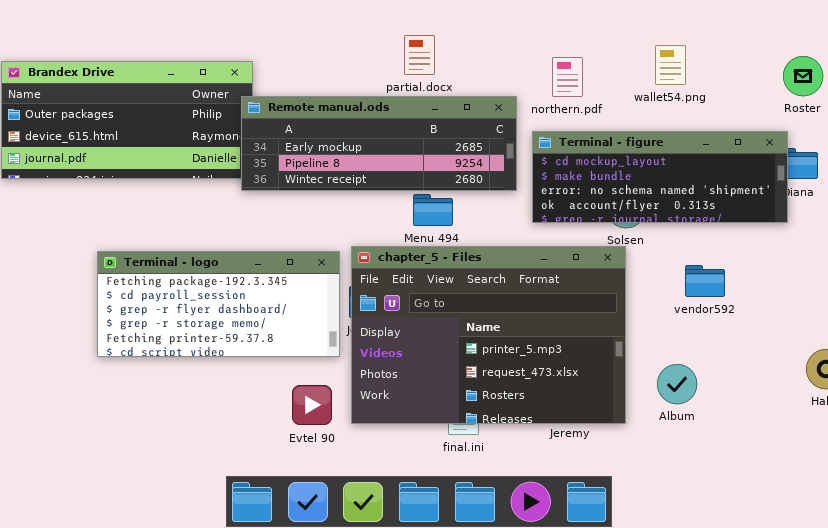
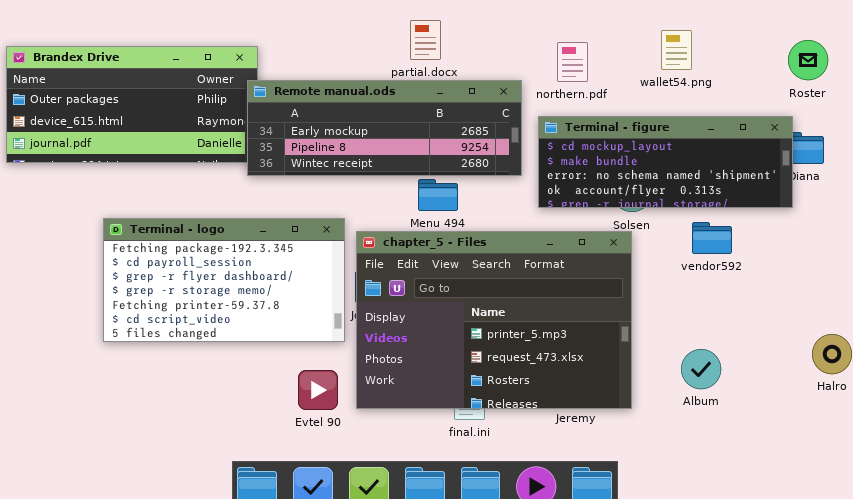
Terminal - logo: [97,251,340,357] -> [103,218,345,342], resized
vendor592: [685,265,725,297] -> [692,222,732,254], moved
Album: [657,364,697,404] -> [681,349,721,389], moved

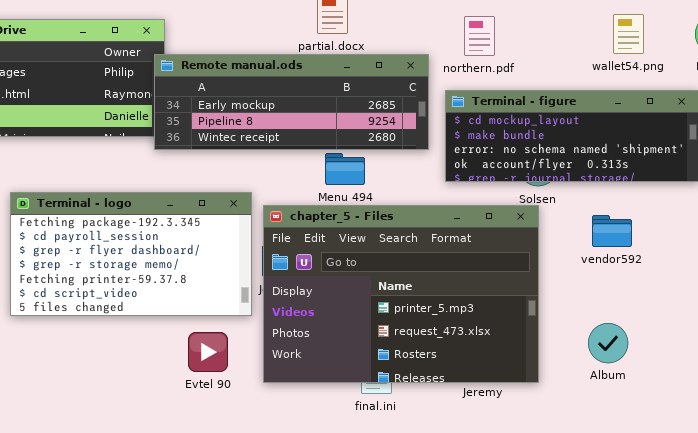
wallet54.png: [661,30,692,70] -> [613,14,644,54], moved
vendor592: [692,222,732,254] -> [592,215,632,247], moved
Evtel 90: [298,370,338,410] -> [188,332,228,372], moved

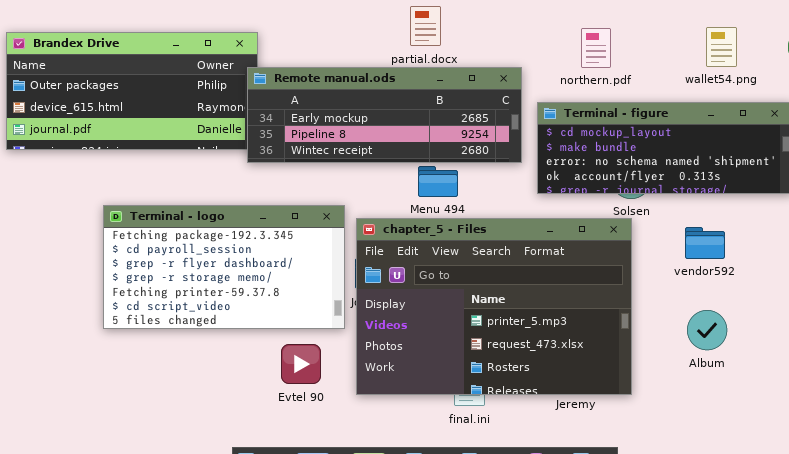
northern.pdf: [464,16,495,56] -> [581,28,611,68], moved
Album: [588,323,628,363] -> [687,310,727,350], moved

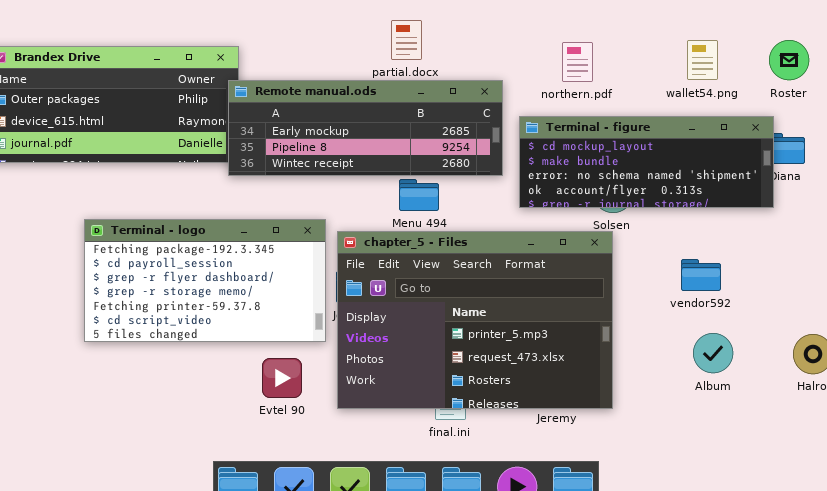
vendor592: [685,227,725,259] -> [681,259,721,291], moved
Album: [687,310,727,350] -> [693,333,733,373], moved

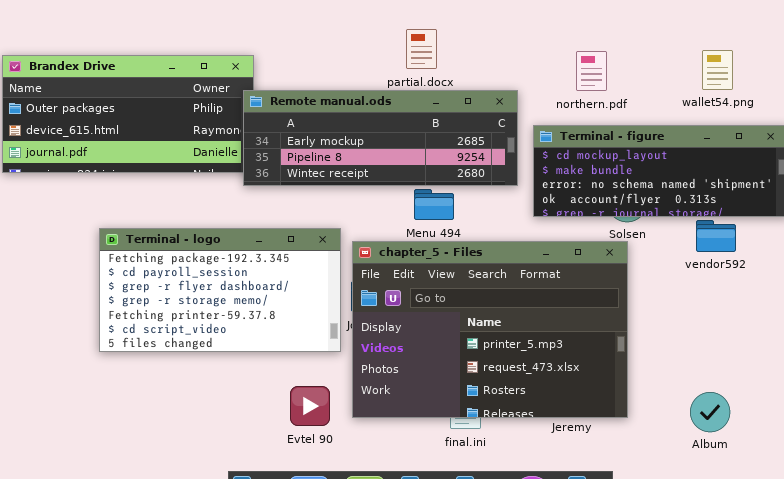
vendor592: [681,259,721,291] -> [696,220,736,252], moved
Album: [693,333,733,373] -> [690,392,730,432], moved
Evtel 90: [262,358,302,398] -> [290,386,330,426], moved

